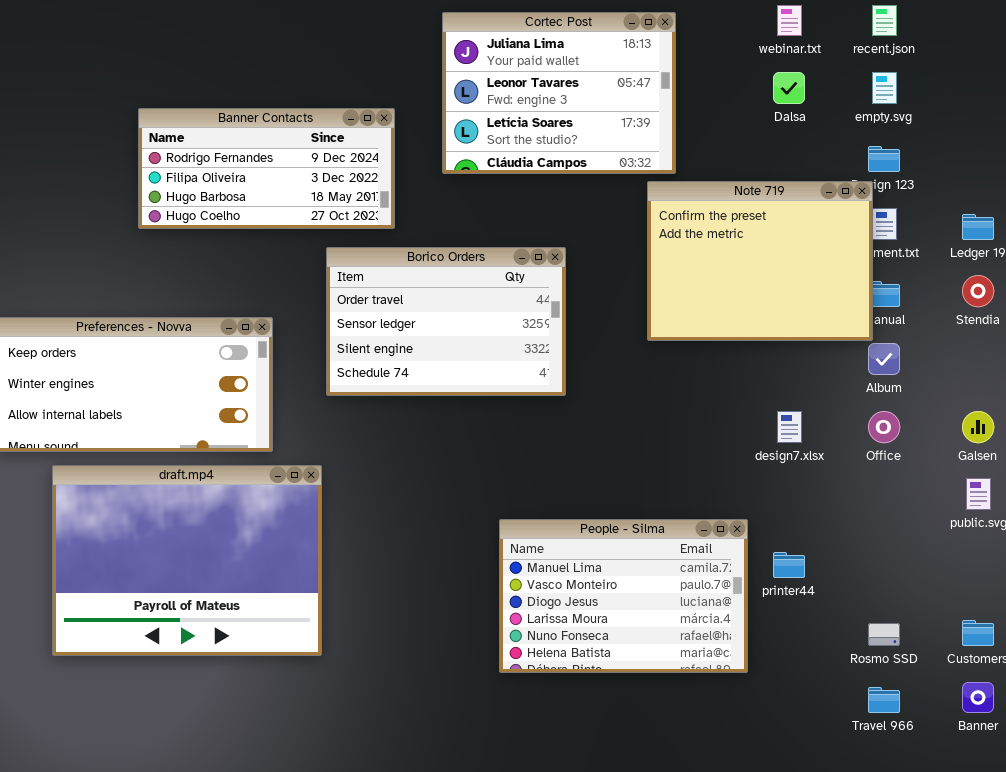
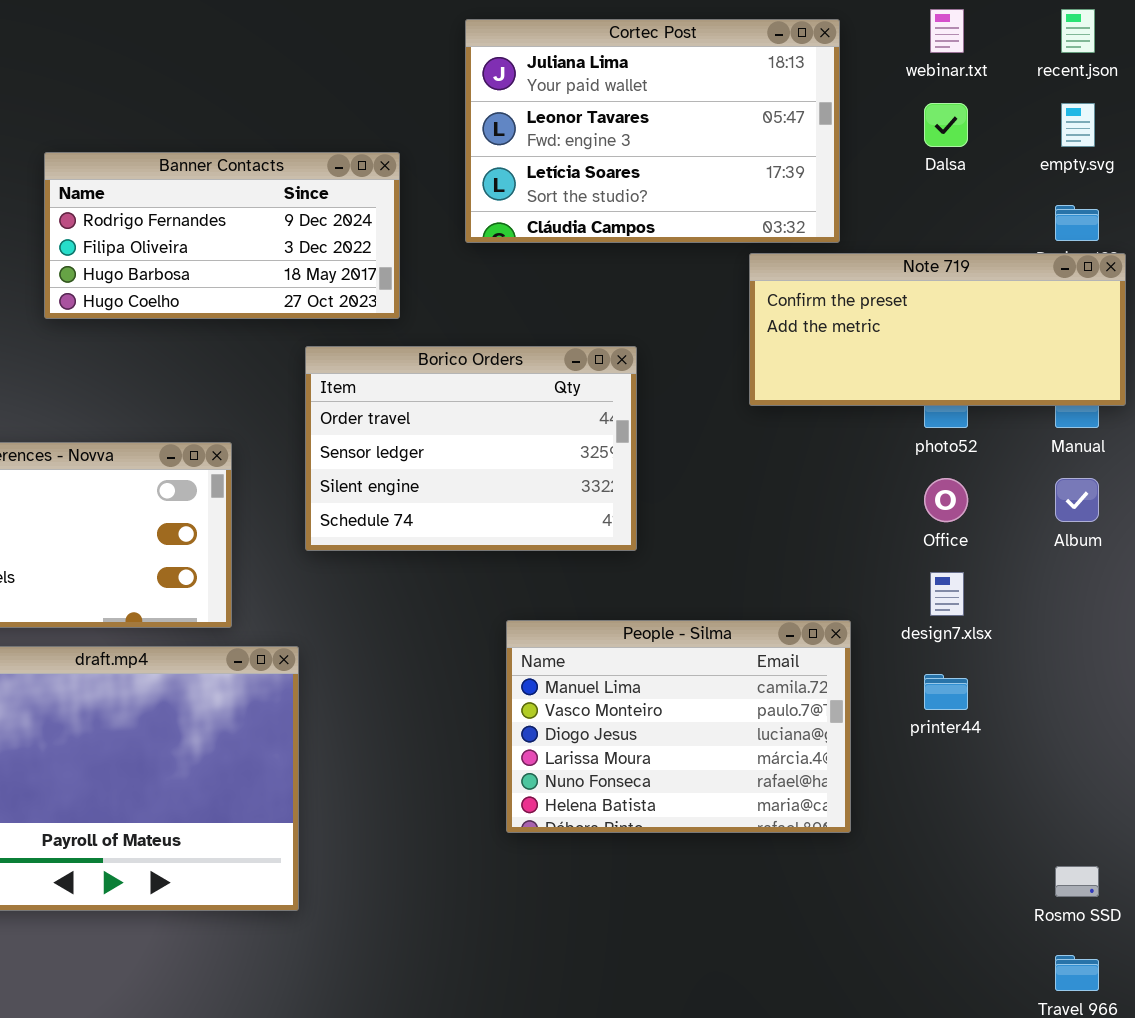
Cortec Post: [442,12,676,174] -> [465,19,840,243], resized
Note 719: [647,181,873,341] -> [749,253,1126,406], resized
Office: [868,411,900,443] -> [924,478,968,522], moved
People - Silma: [499,519,748,673] -> [506,620,851,833], moved
printer44: [773,552,805,578] -> [924,674,968,710], moved

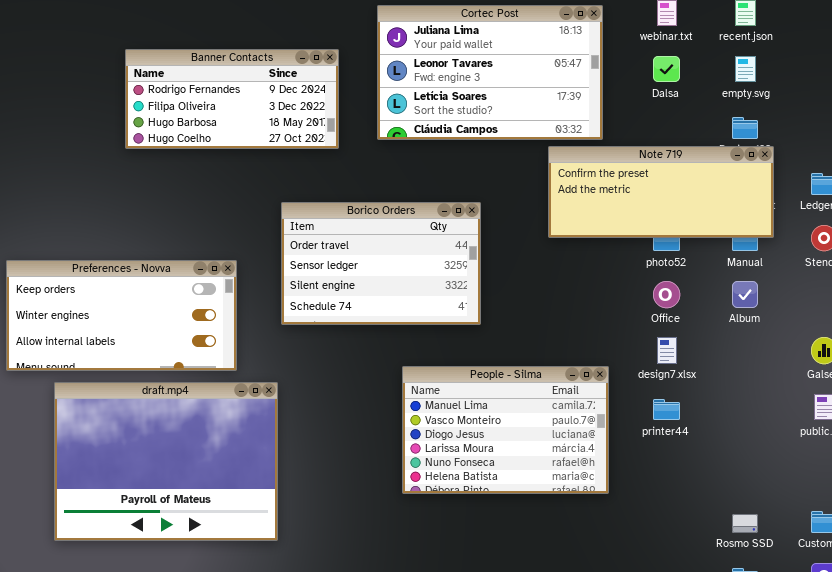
Banner Contacts: [44,152,400,319] -> [125,49,339,149], moved

